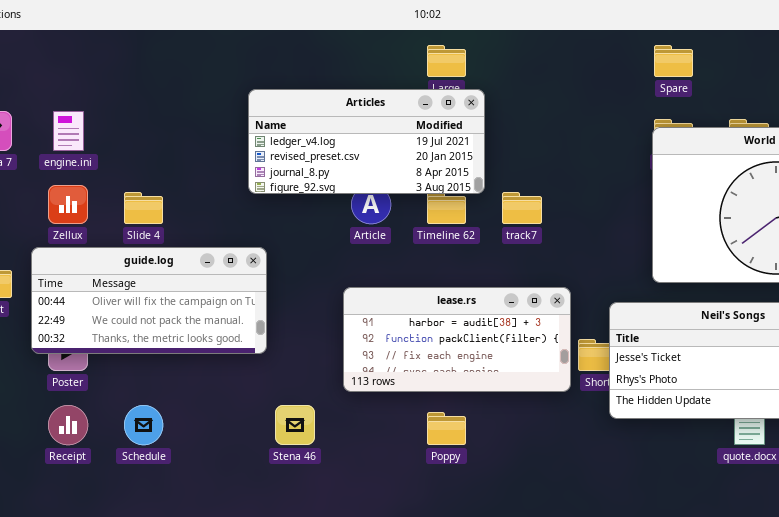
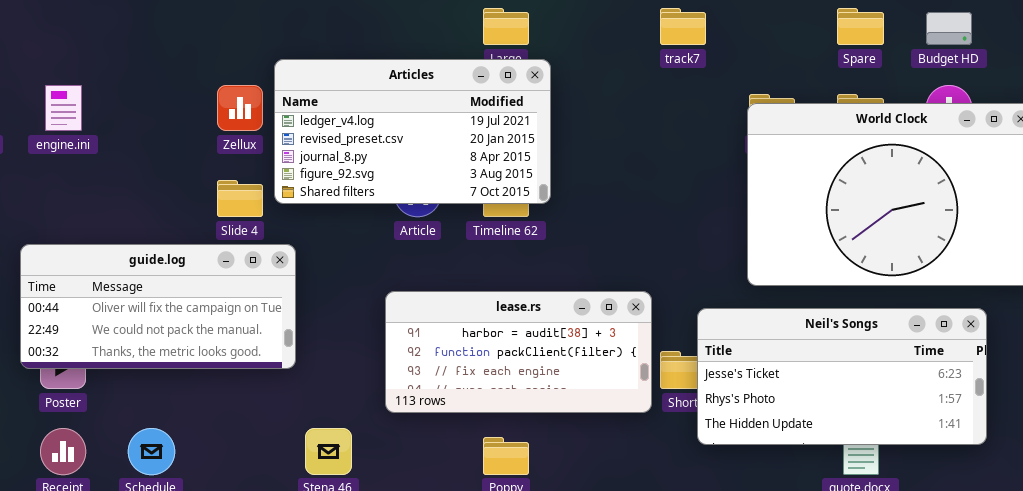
Spare: [654,45,693,77] -> [837,8,884,45], moved
Articles: [248,89,485,194] -> [274,59,551,204], resized
Zellux: [48,185,88,224] -> [217,85,263,131], moved
Slide 4: [124,192,163,224] -> [217,180,263,217], moved
track7: [502,192,542,224] -> [660,8,706,45], moved

